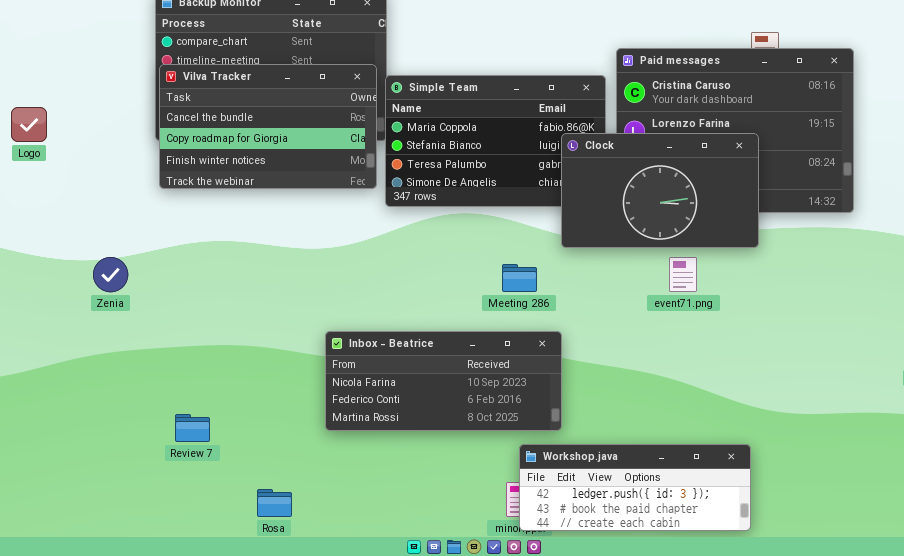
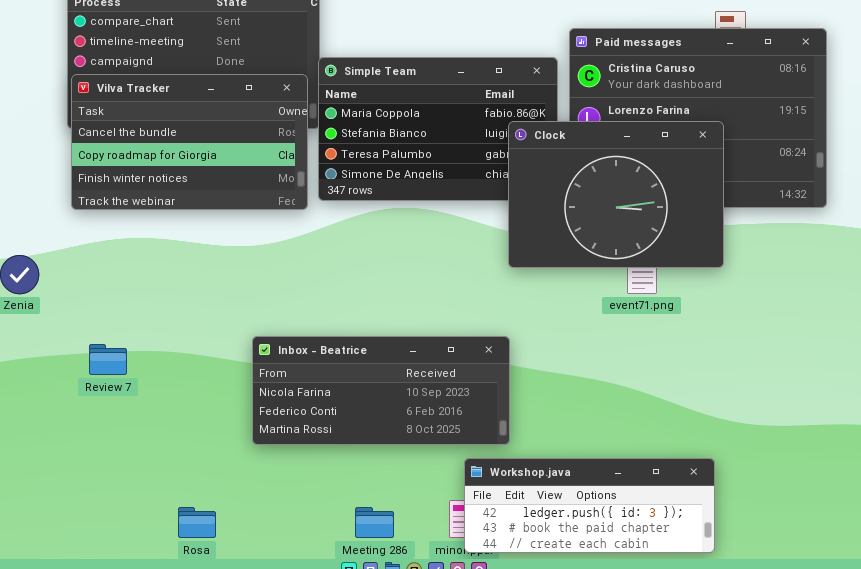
Vilva Tracker: [159,64,377,189] -> [71,74,308,210], moved
Clock: [561,133,759,248] -> [508,121,724,268], resized
Meeting 286: [502,264,537,292] -> [355,507,394,538], moved
Review 7: [175,414,210,442] -> [89,344,127,375], moved

